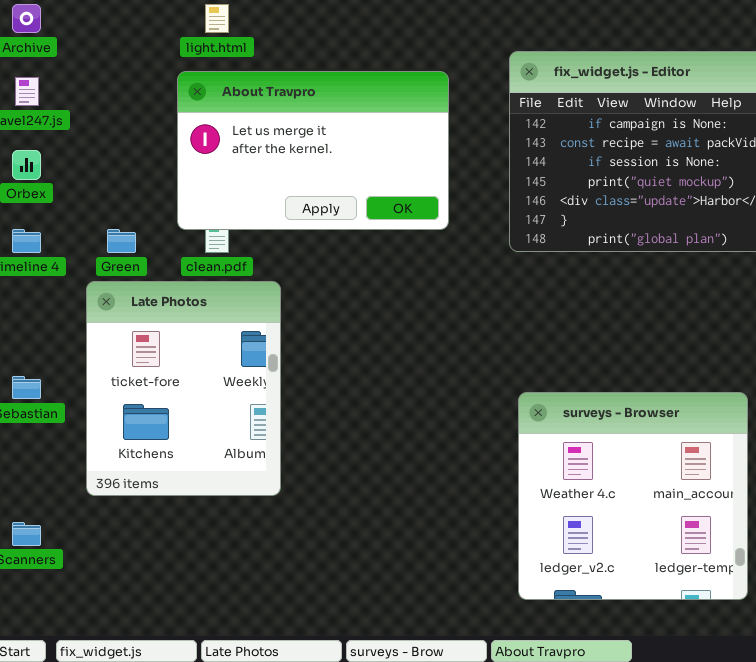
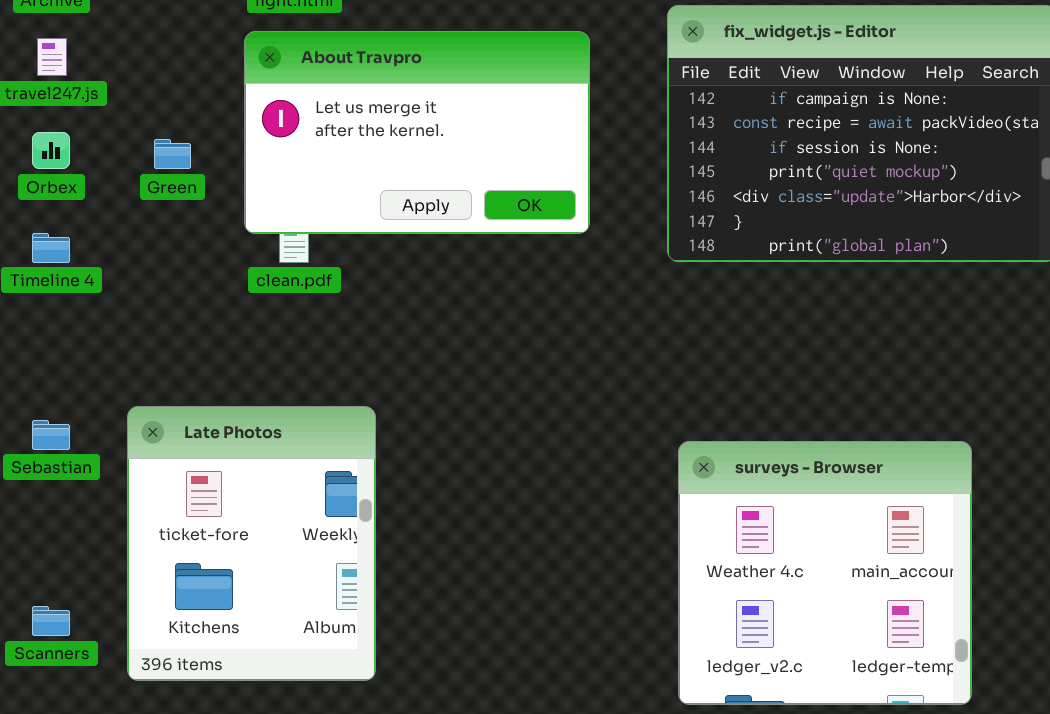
Green: [107,229,136,253] -> [154,139,191,169], moved
Late Photos: [86,281,281,496] -> [127,406,376,681], moved

